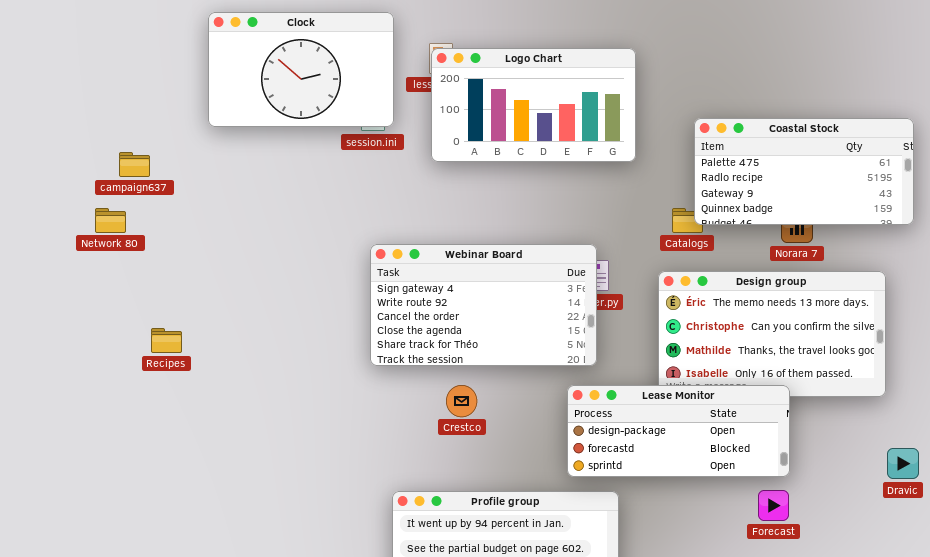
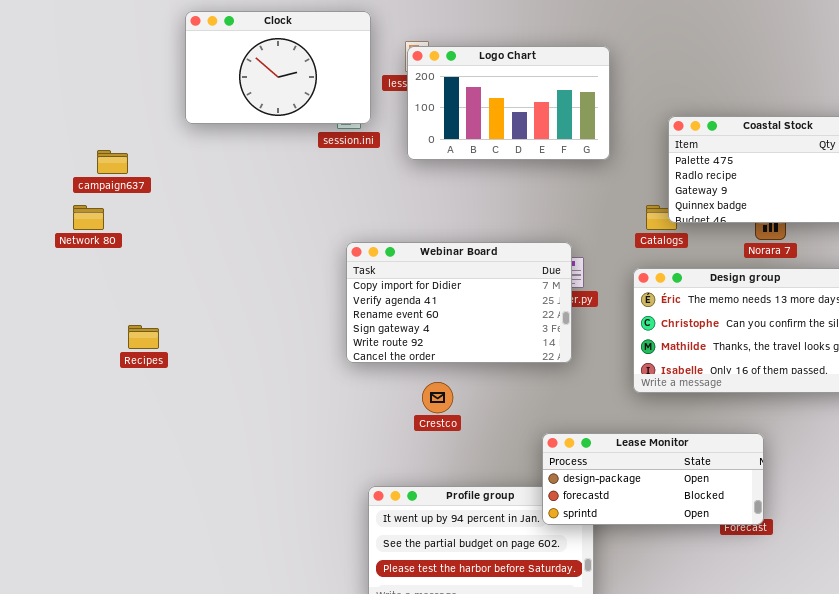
Webinar Board: [370,244,597,366] -> [346,242,572,363], scrolled up 3 rows
Lease Monitor: [567,385,790,477] -> [542,433,764,525], moved

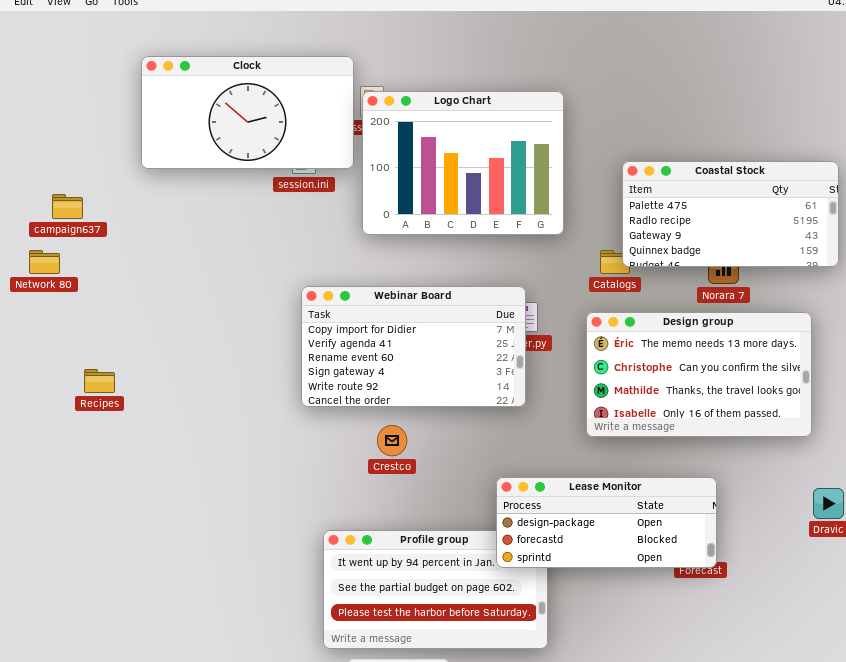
Clock: [185,11,371,124] -> [141,56,354,169], resized
Logo Chart: [407,46,610,160] -> [362,91,564,235], resized

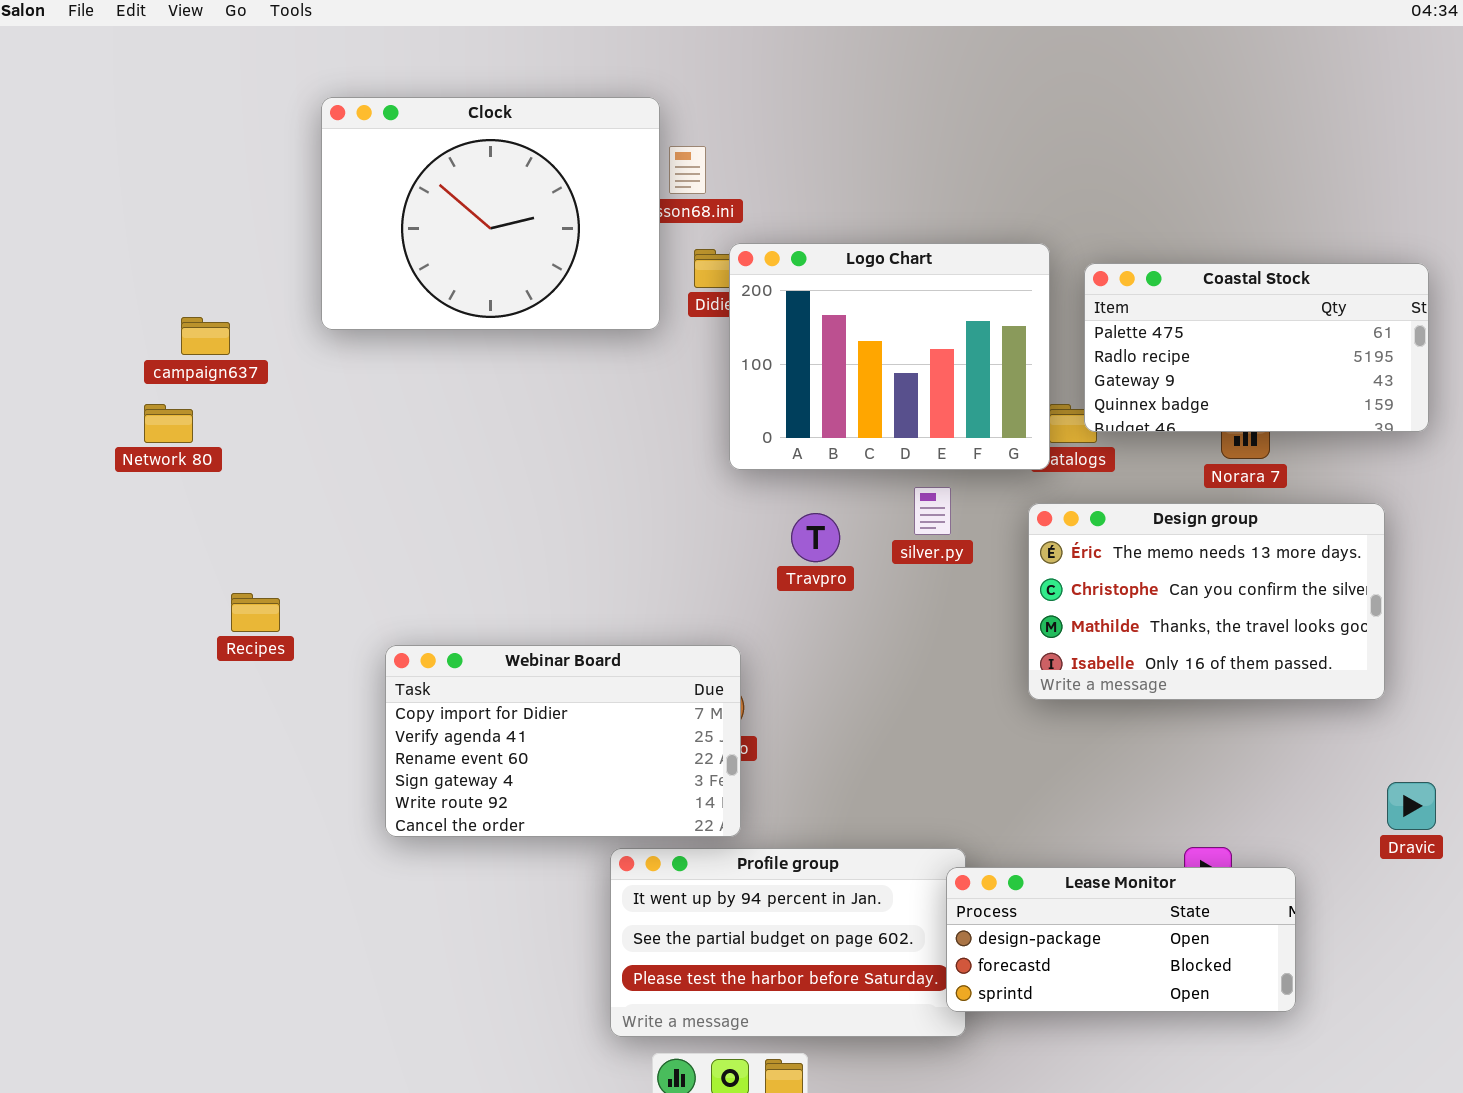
Clock: [141,56,354,169] -> [321,97,660,330], resized
Logo Chart: [362,91,564,235] -> [729,243,1050,470], moved
Webinar Board: [301,286,526,407] -> [385,645,741,837], moved
Lease Monitor: [496,477,717,568] -> [946,867,1296,1012], moved

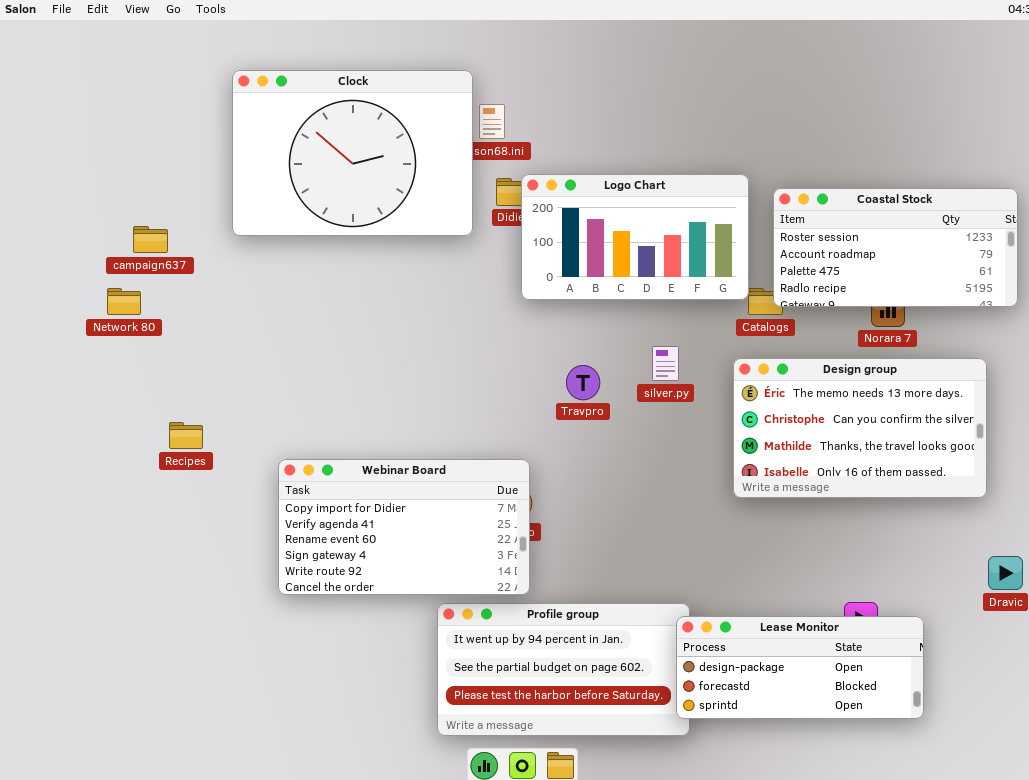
Logo Chart: [729,243,1050,470] -> [521,174,749,300], resized
Coastal Stock: [1084,263,1429,432] -> [773,188,1018,307], scrolled up 2 rows

